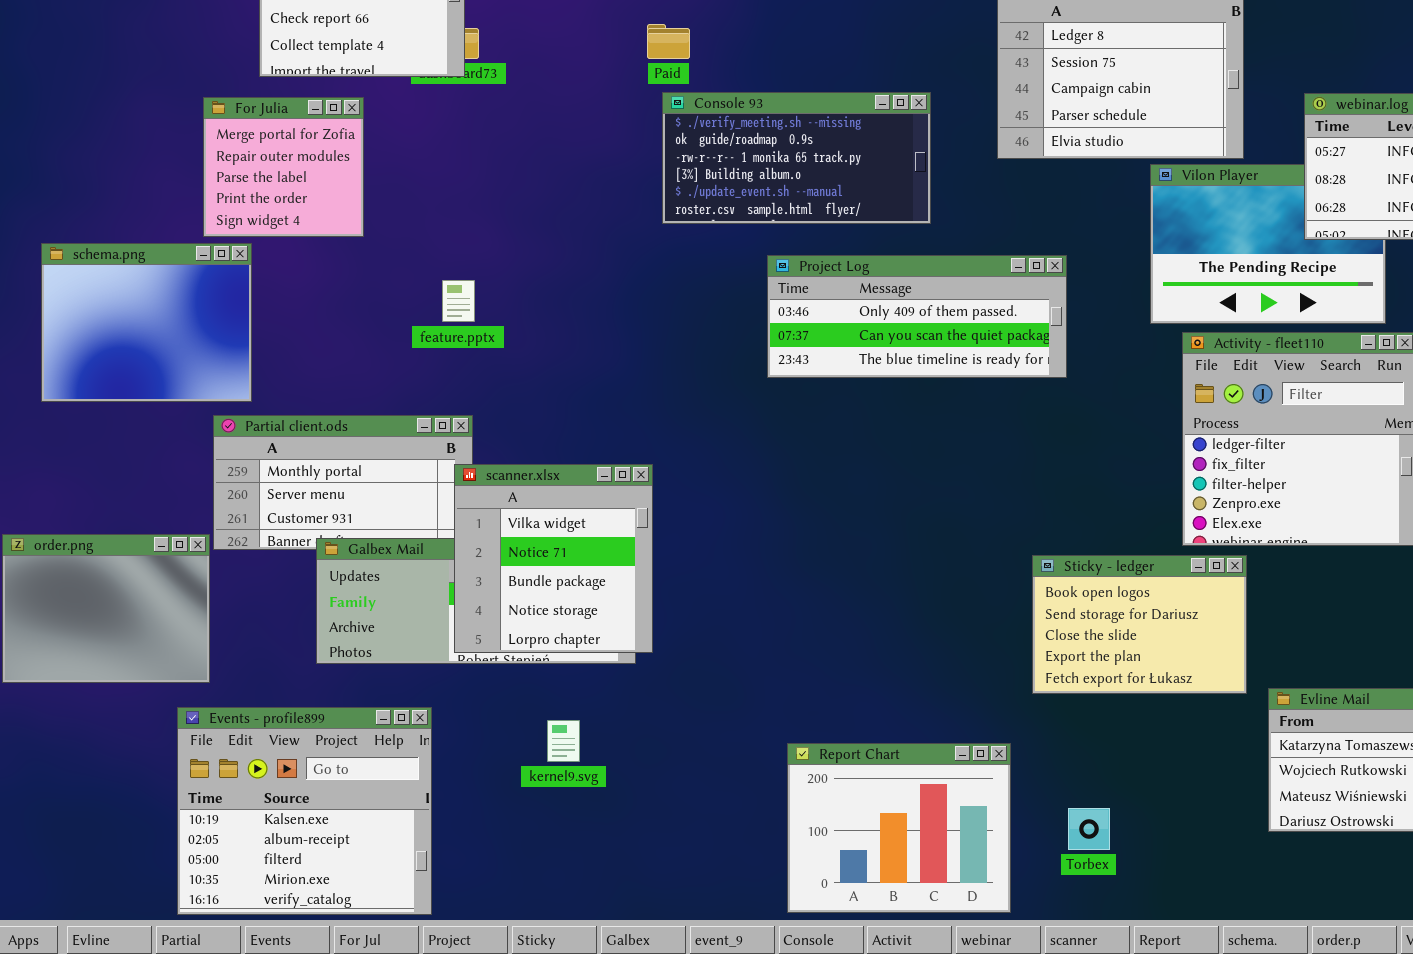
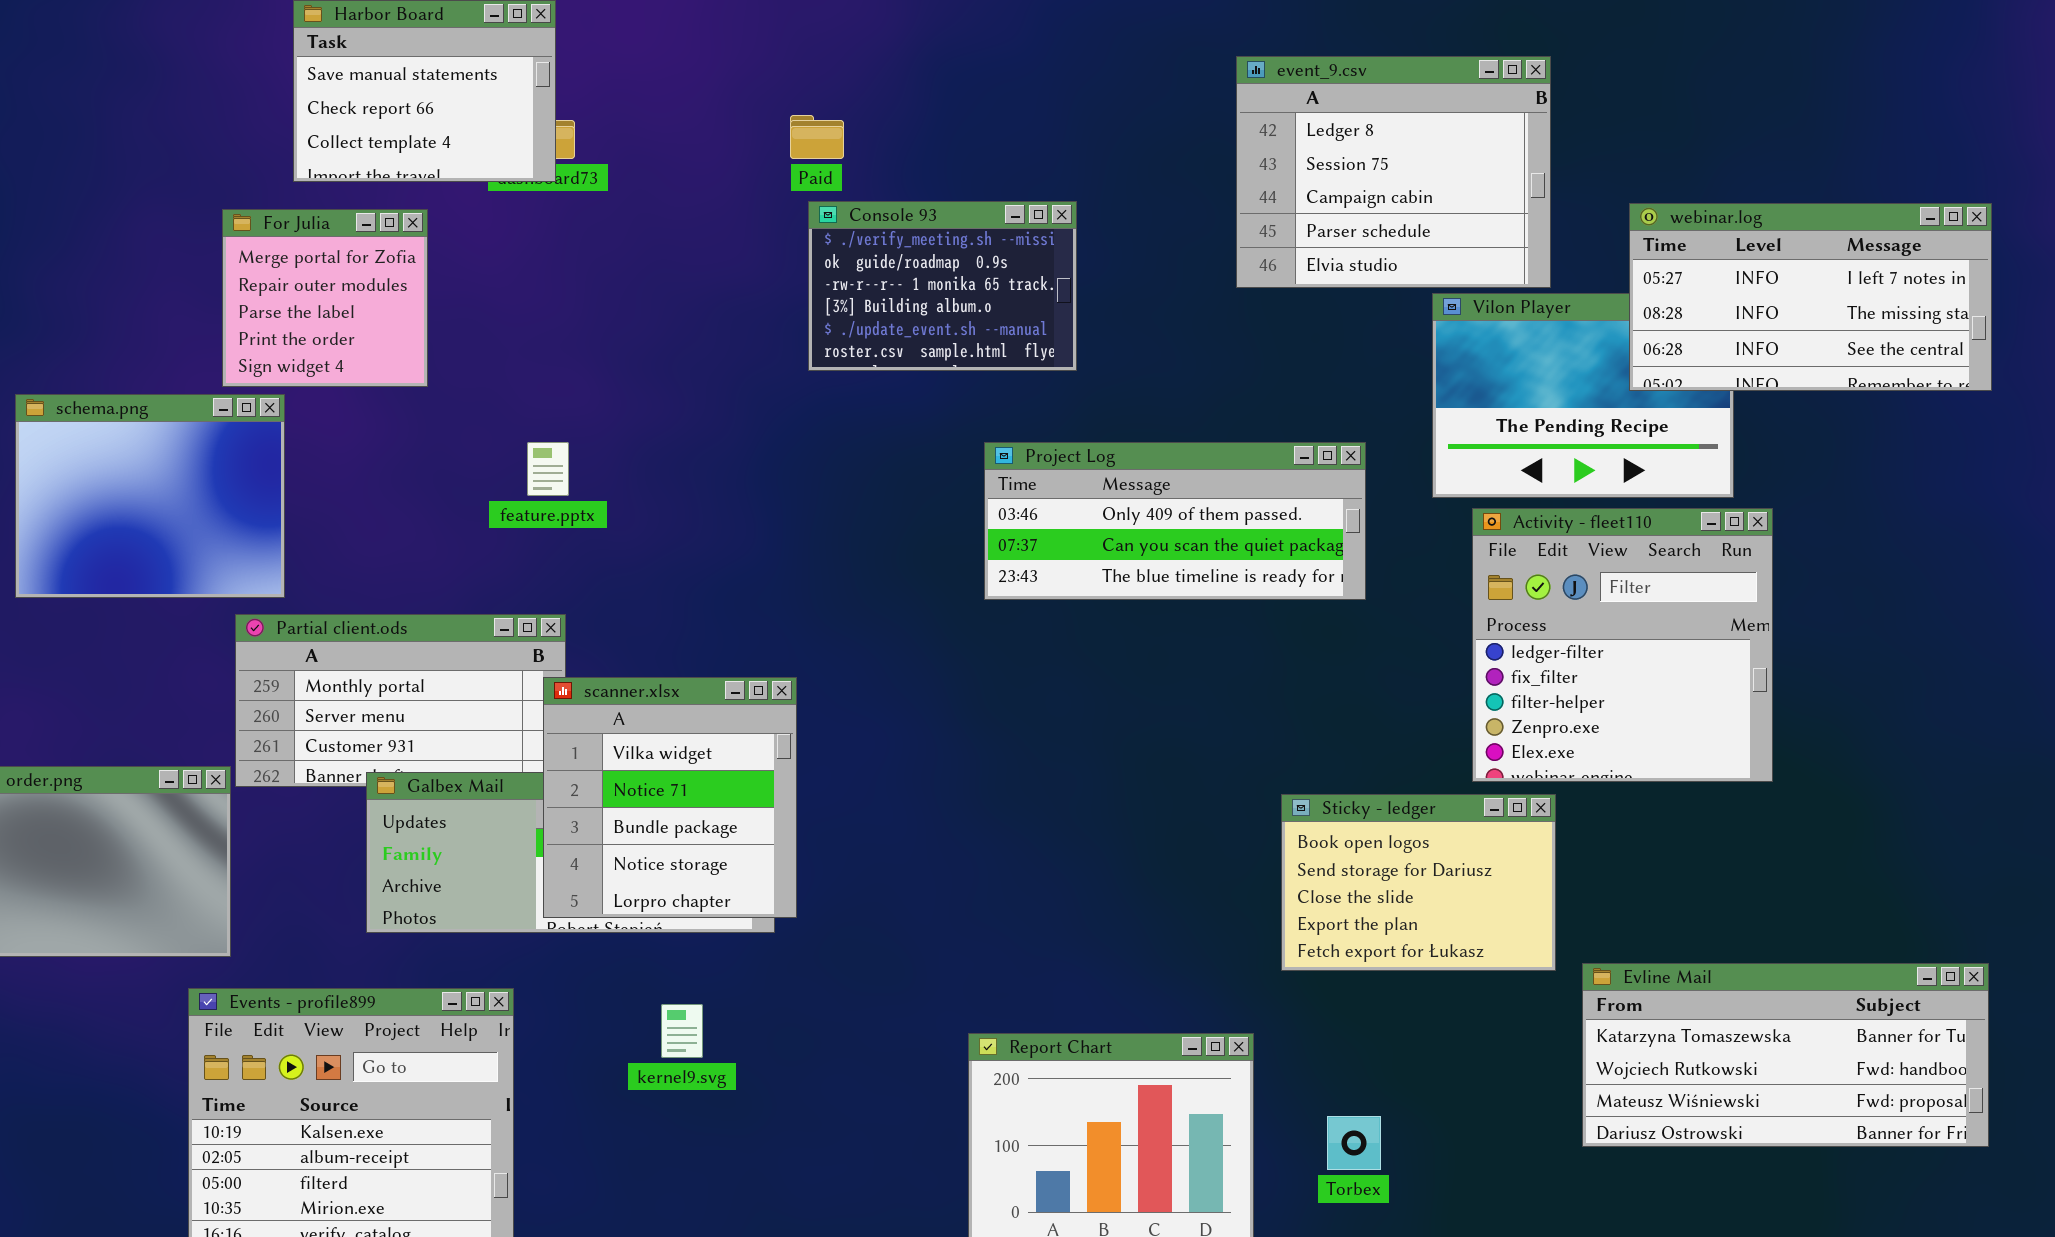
Console 93: [662,92,931,224] -> [808,201,1077,371], resized
Project Log: [767,255,1067,378] -> [984,442,1366,600], moved

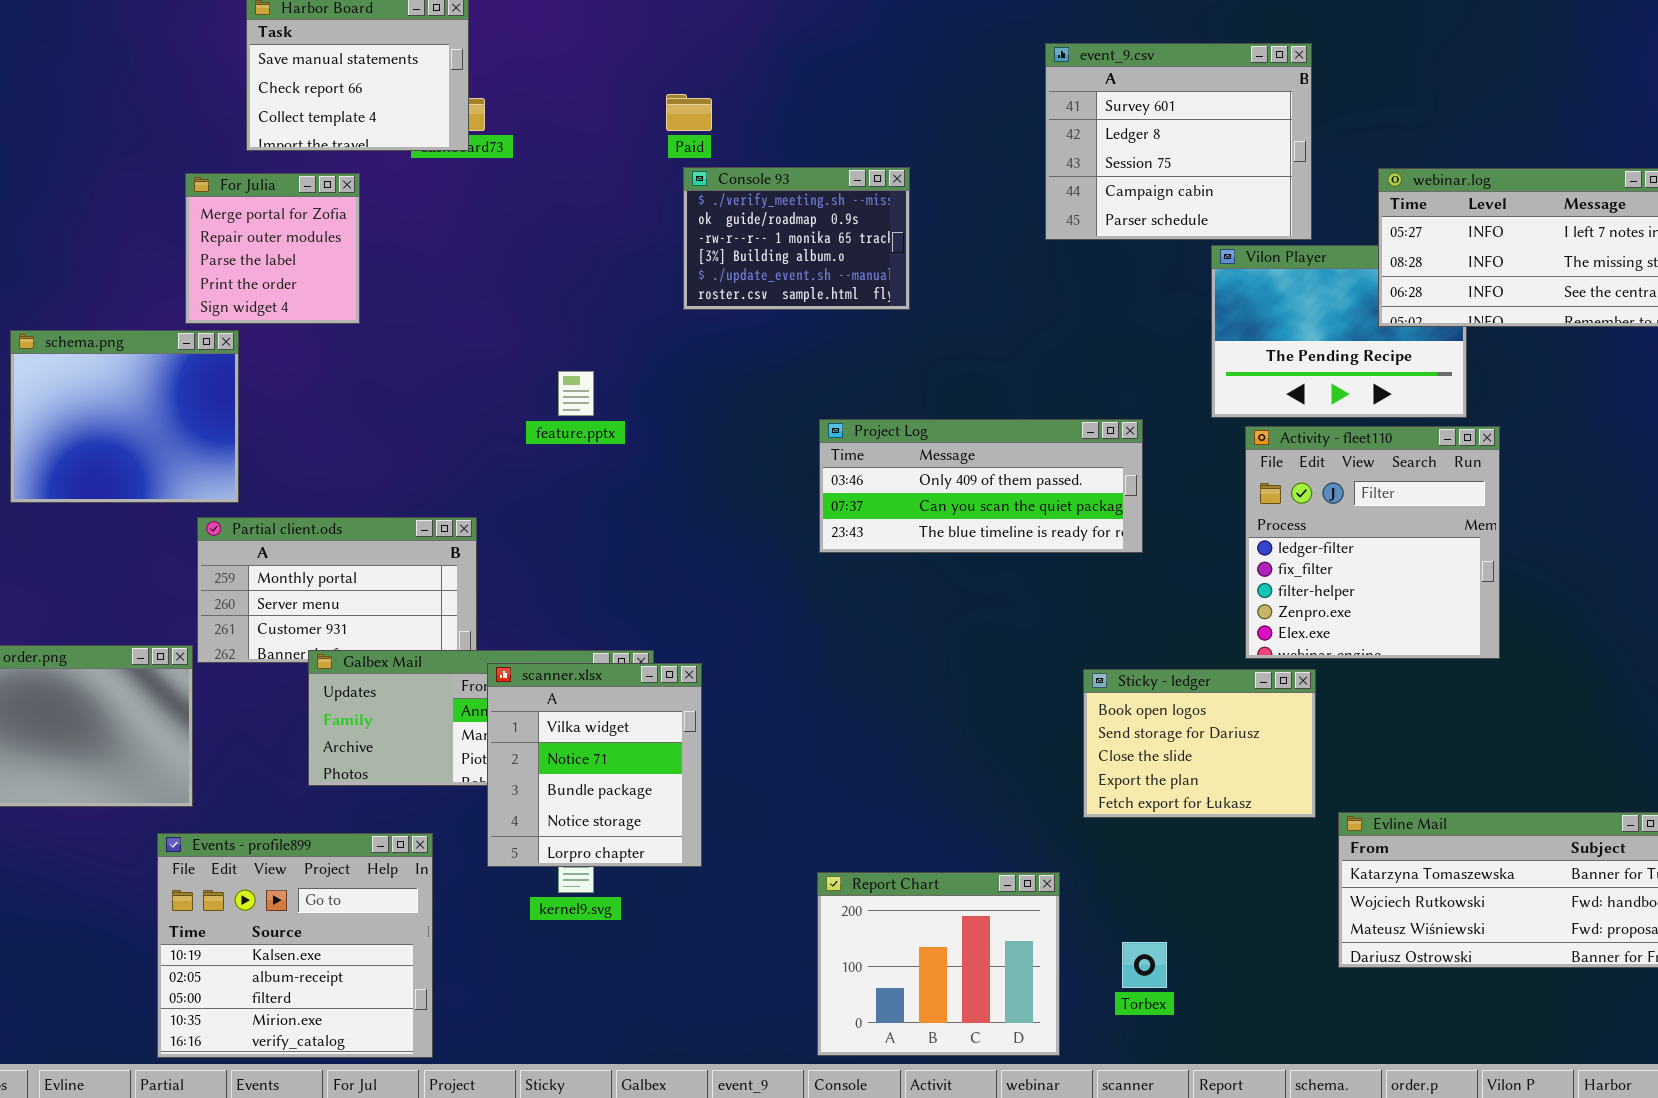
event_9.csv: [1236,56,1551,288] -> [1045,43,1312,240], scrolled up 1 row
feature.pptx: [527,442,569,496] -> [558,371,594,416], moved
Project Log: [984,442,1366,600] -> [819,419,1143,553], moved
scanner.xlsx: [543,677,797,918] -> [487,663,702,867], moved

